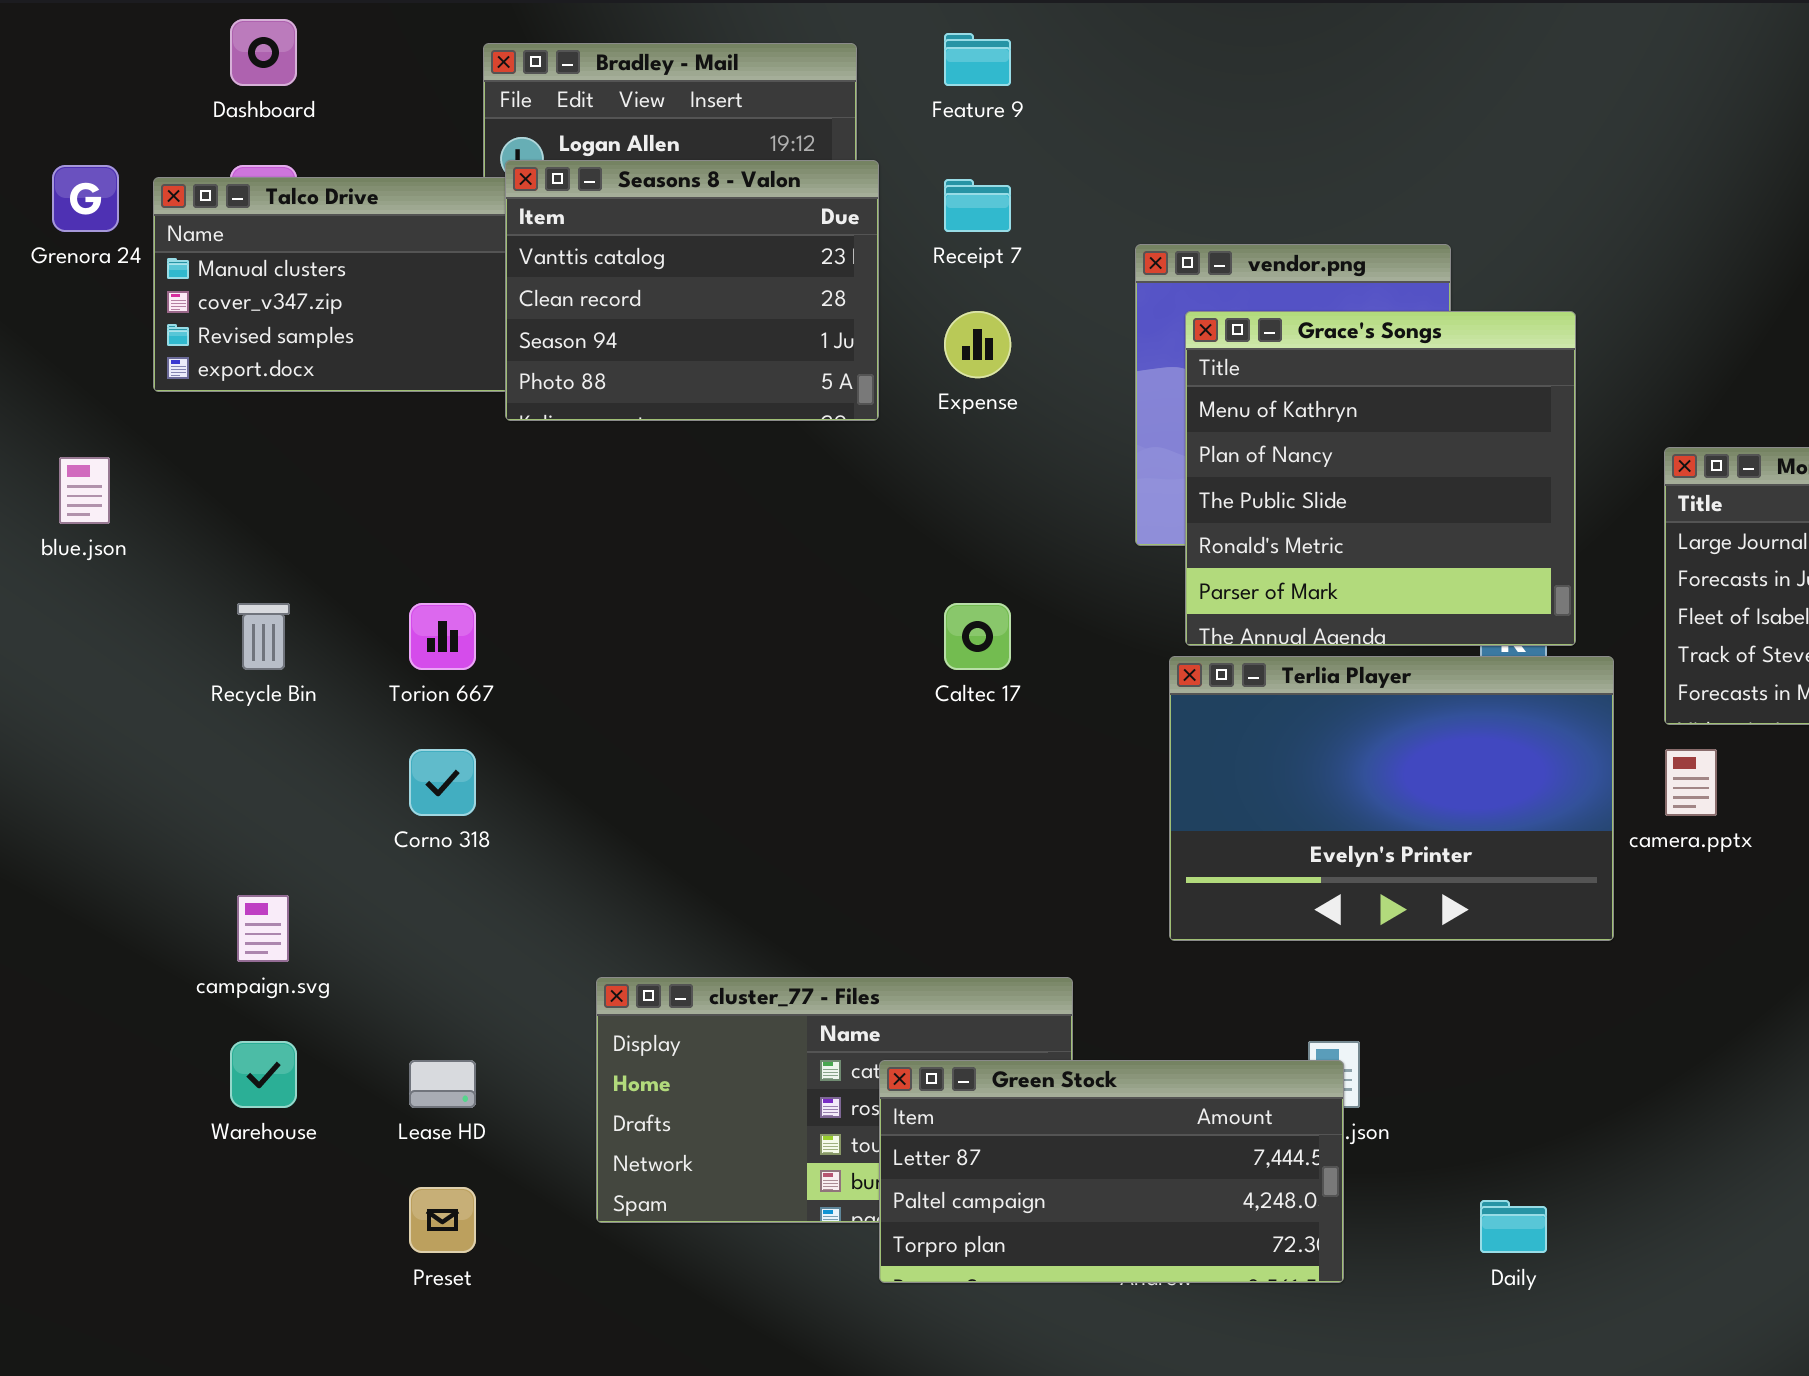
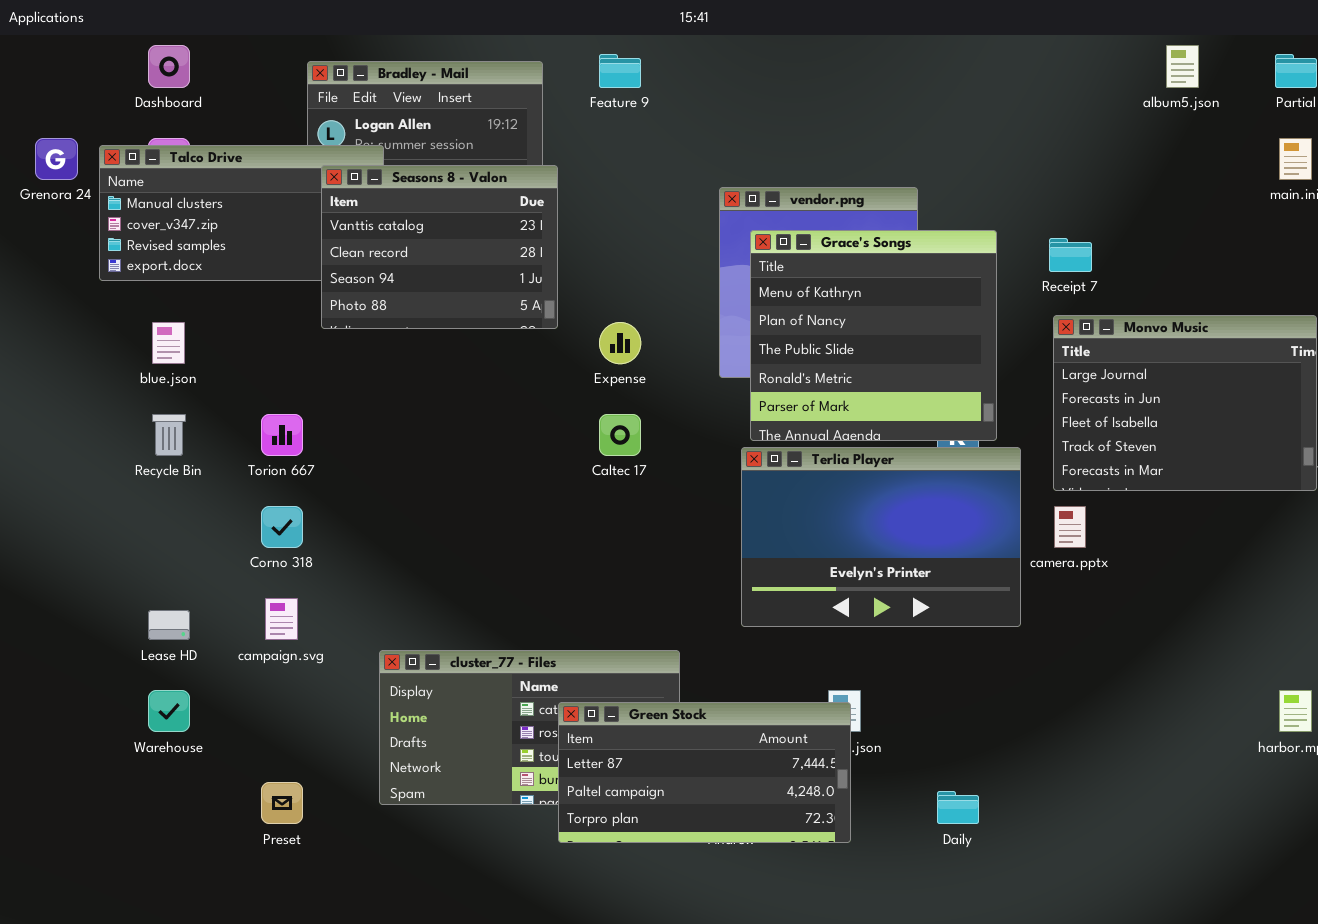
Seasons 8 - Valon: [505,160,879,421] -> [321,165,558,329], moved
Receipt 7: [944,179,1011,232] -> [1049,238,1092,272], moved
Expense: [944,311,1011,378] -> [599,322,641,364], moved
blue.json: [59,457,110,524] -> [152,322,185,364], moved
campaign.svg: [237,895,289,962] -> [265,598,298,640], moved
Lease HD: [409,1060,476,1108] -> [148,610,190,640], moved

